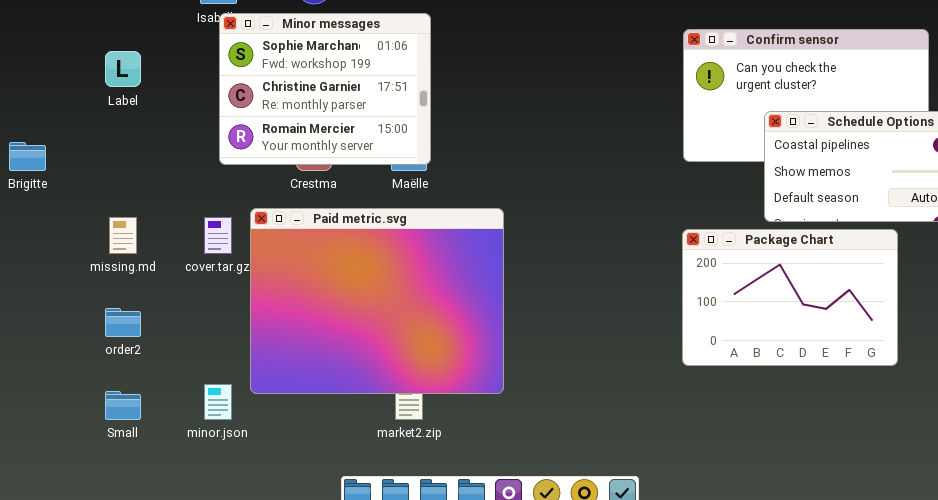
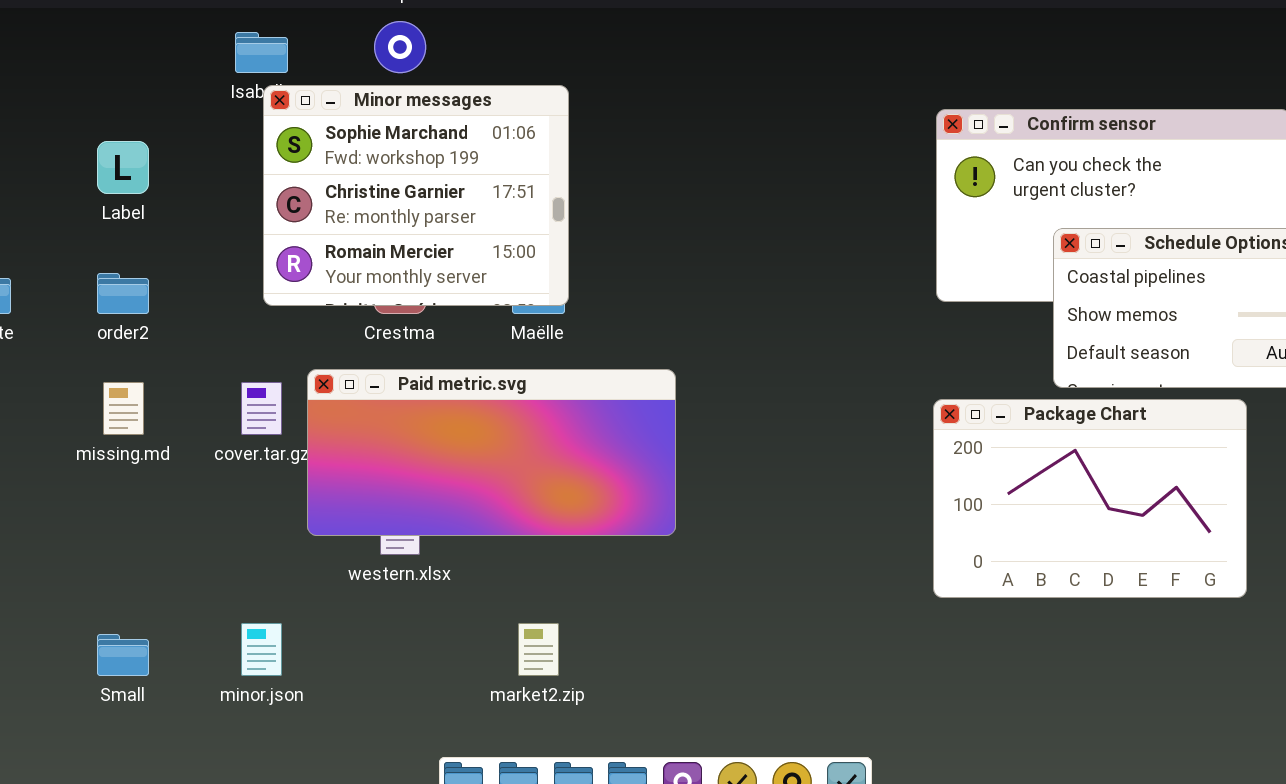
Paid metric.svg: [250,208,504,394] -> [307,369,676,536], resized
order2: [105,308,141,337] -> [97,273,149,314], moved

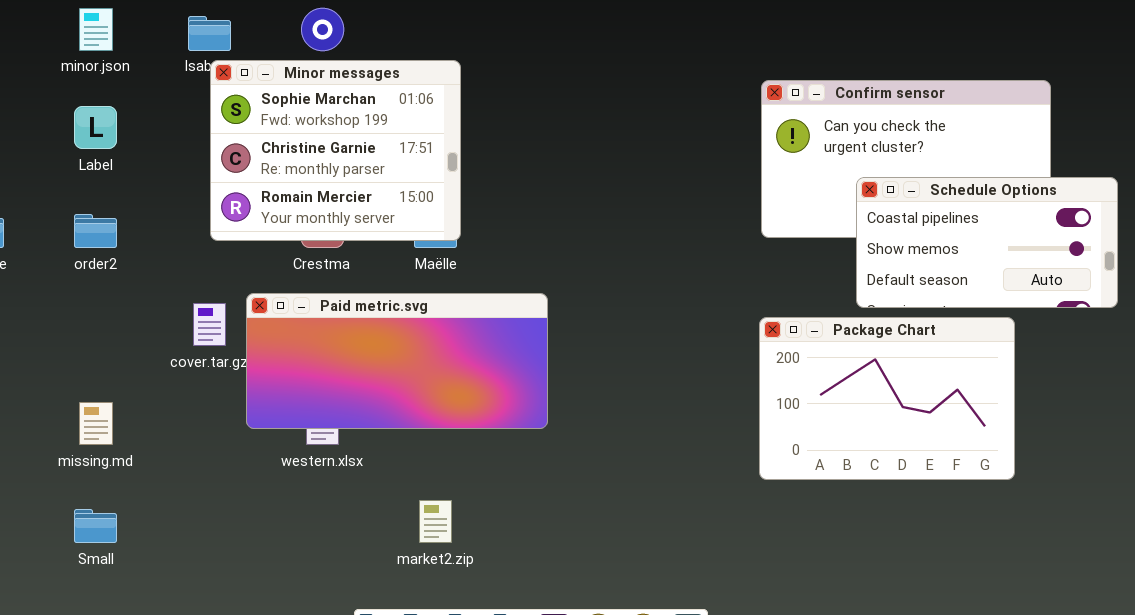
missing.md: [103,382,144,435] -> [79,402,113,445], moved
minor.json: [241,623,282,676] -> [79,8,113,51], moved

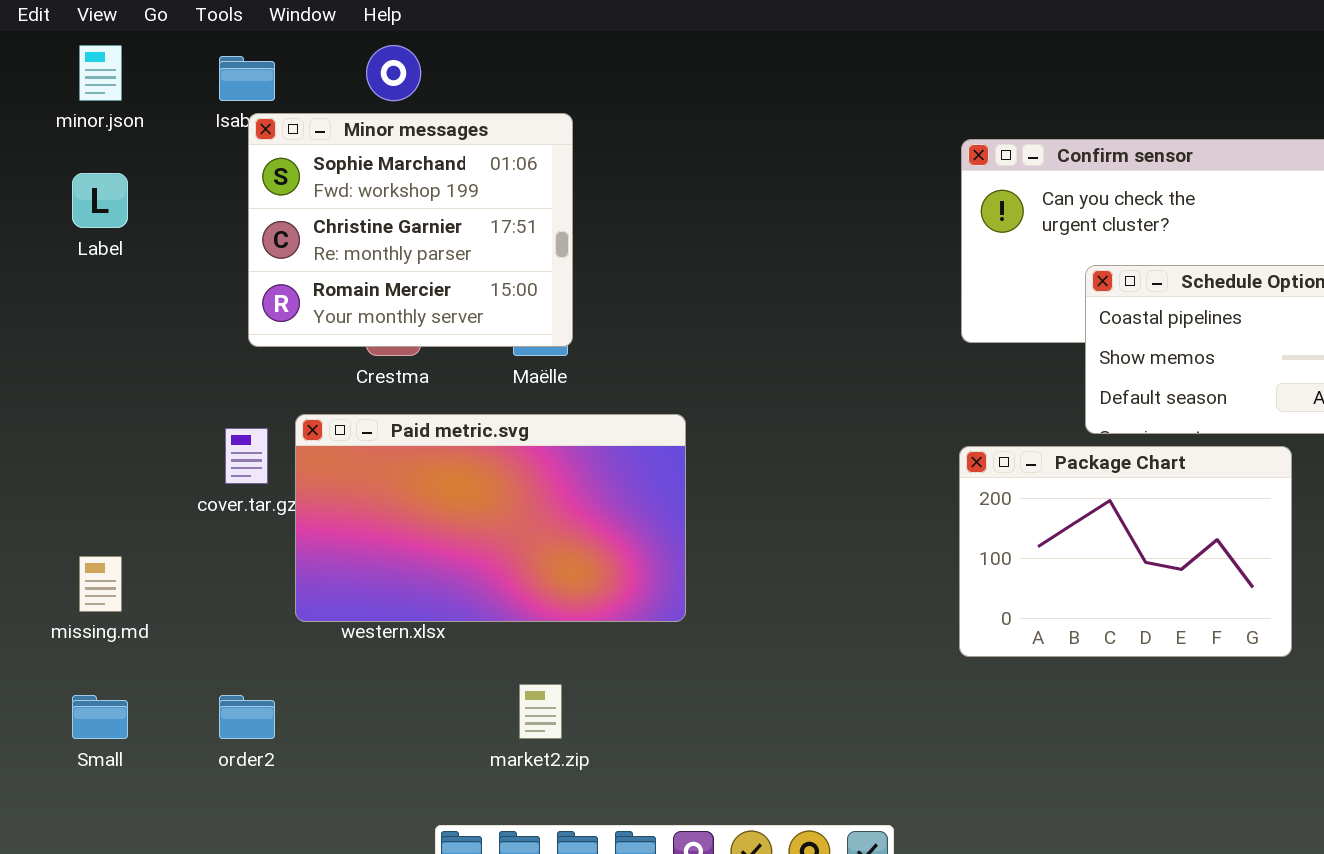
order2: [74,214,117,248] -> [219,695,275,739], moved
Paid metric.svg: [246,293,548,429] -> [295,414,686,622], resized

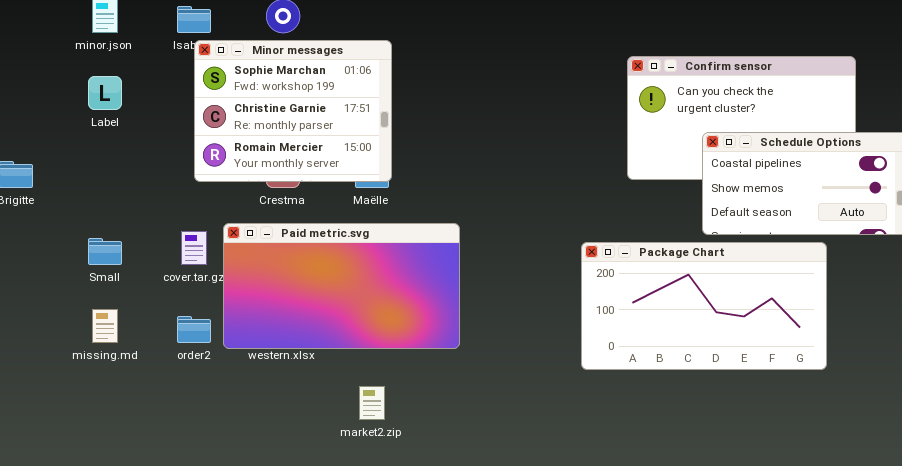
Package Chart: [959,446,1292,657] -> [581,242,827,370], resized
Small: [72,695,128,739] -> [88,238,122,265], moved
order2: [219,695,275,739] -> [177,316,211,343], moved

